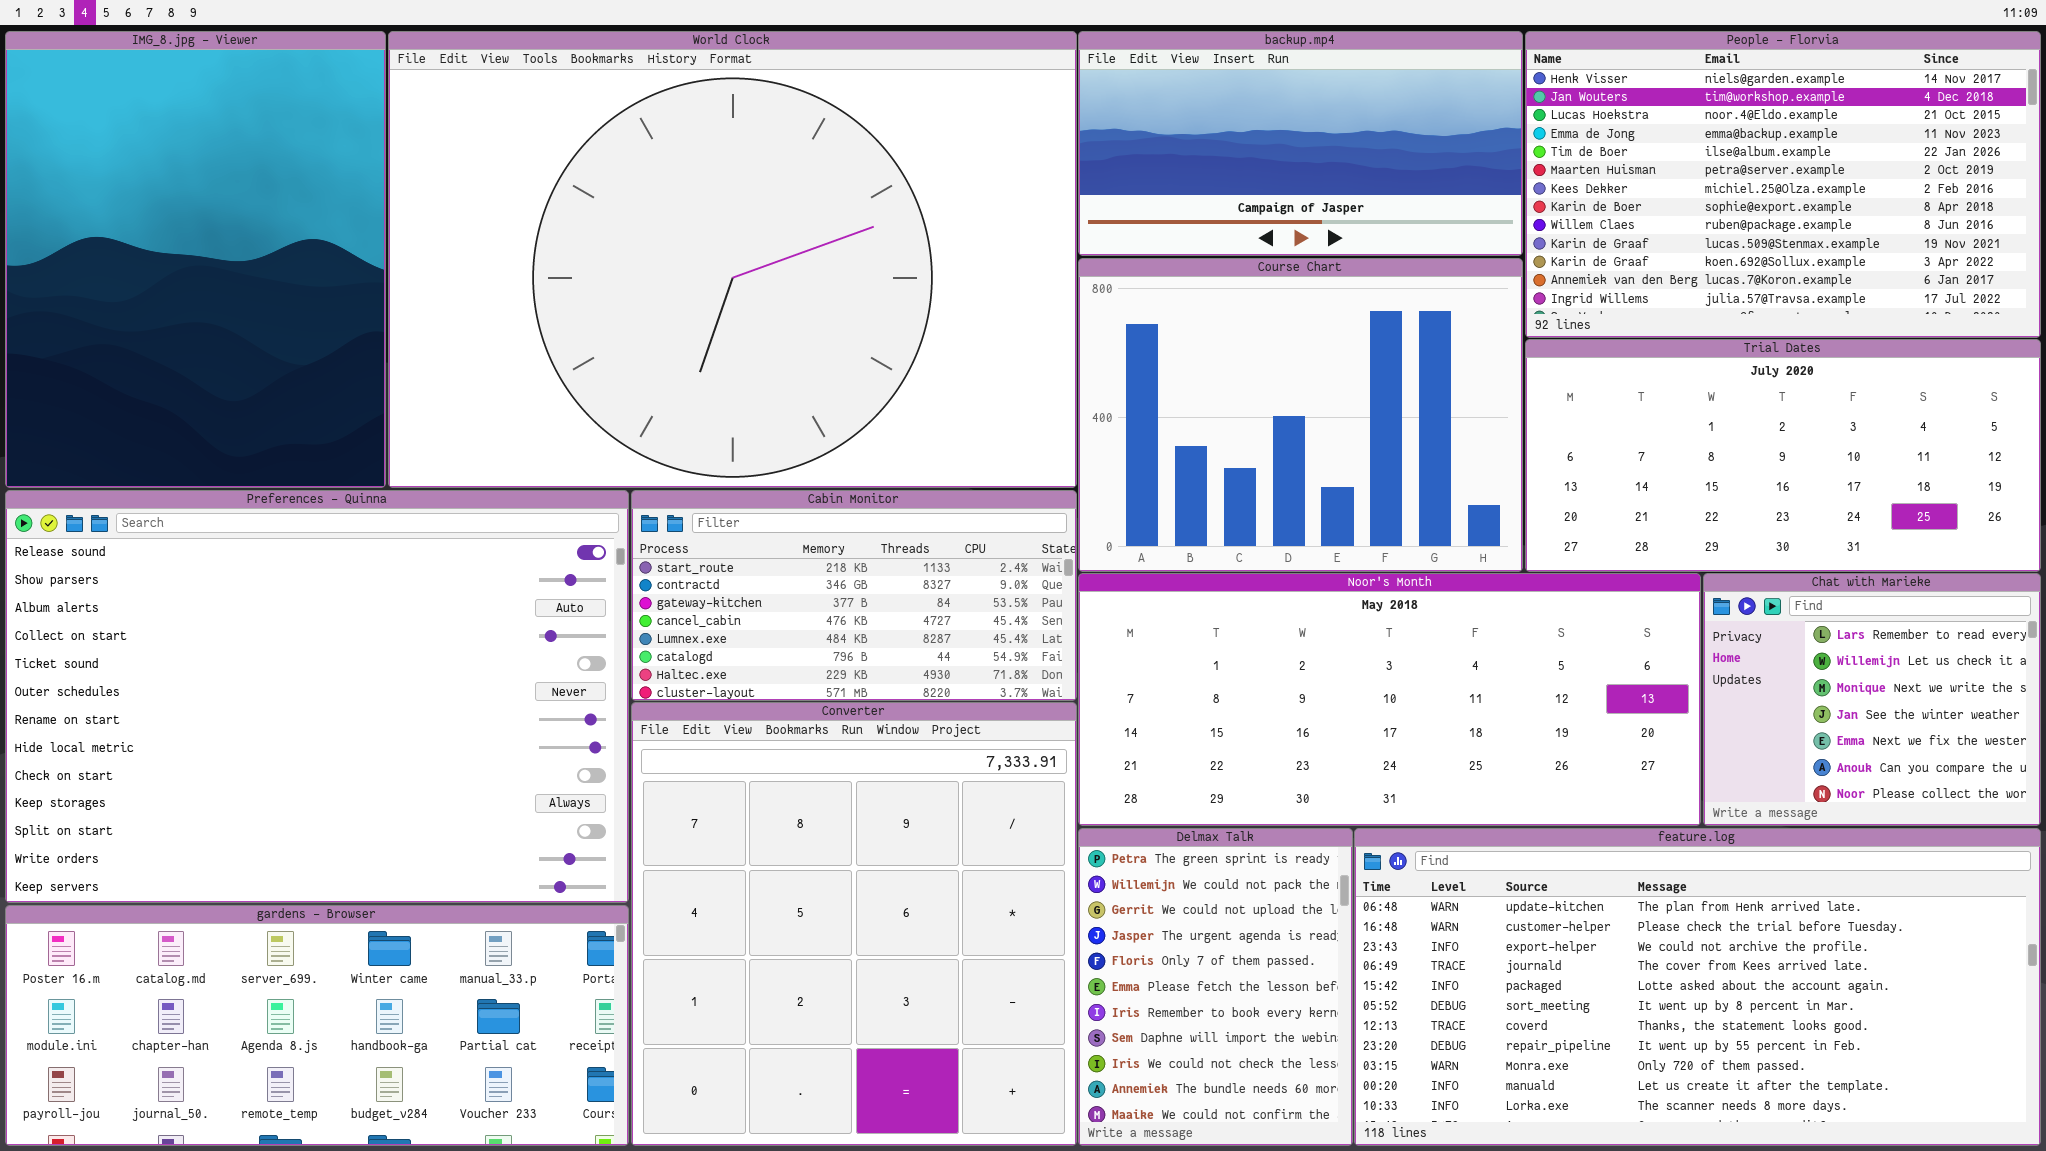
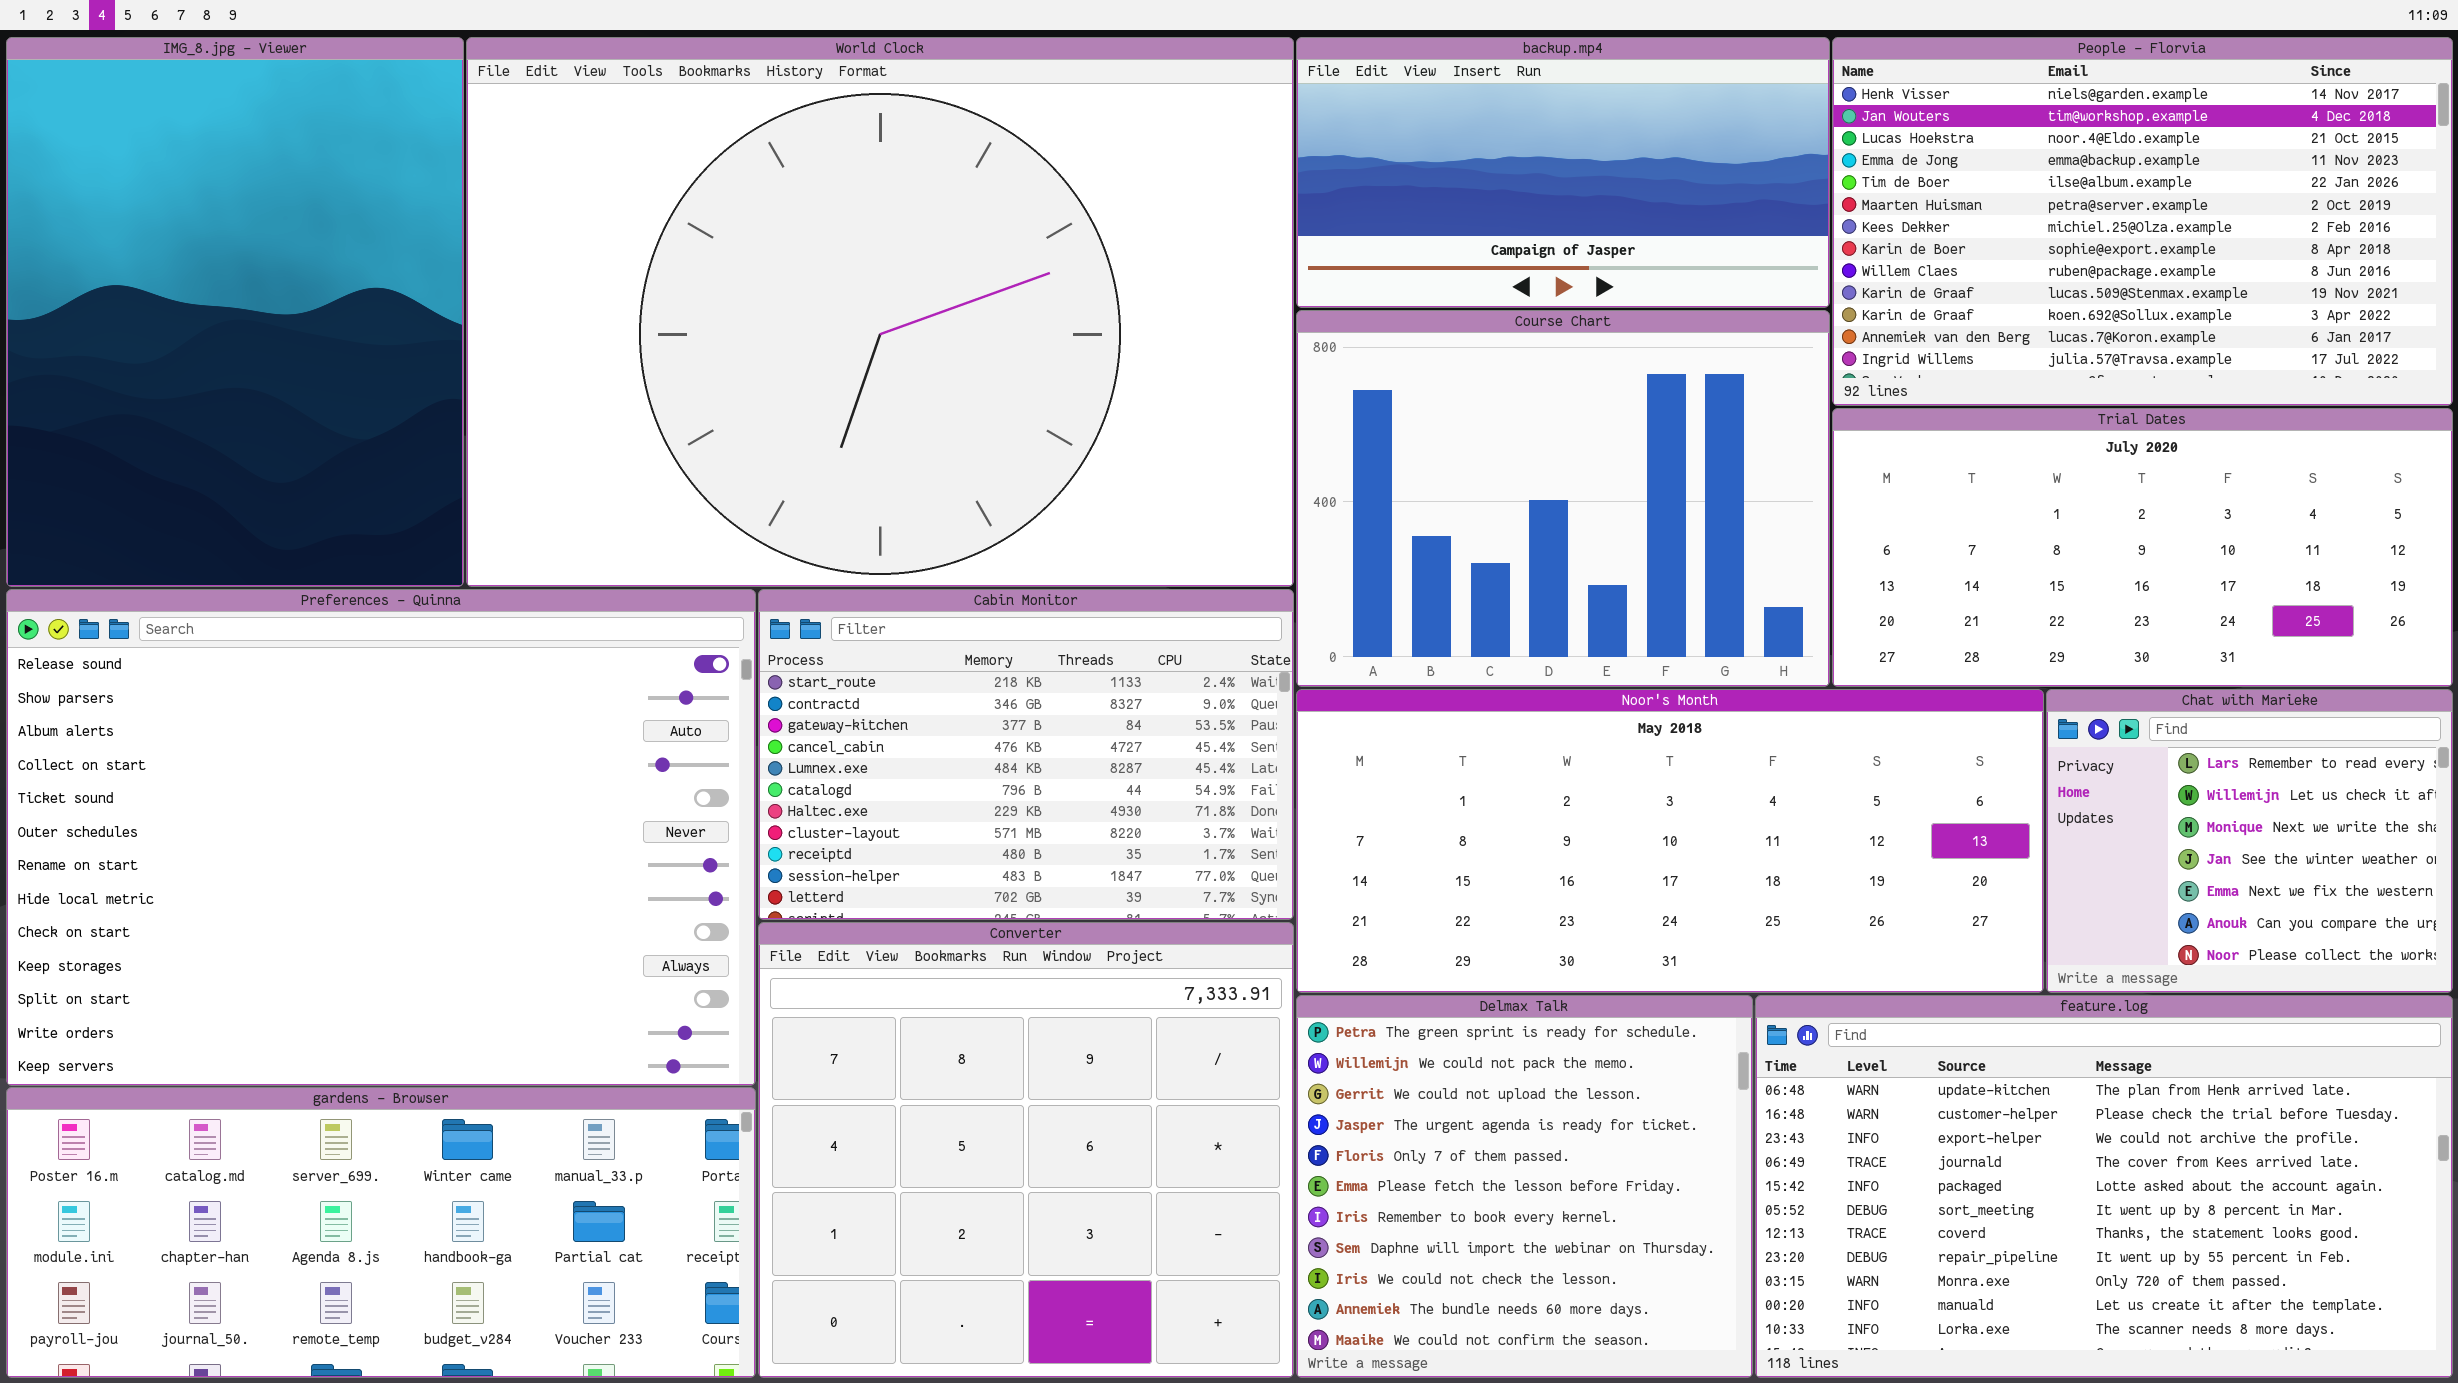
Cabin Monitor: [631,490,1077,701] -> [758,589,1294,920], resized
Converter: [631,702,1077,1146] -> [758,922,1294,1378], resized
Delmax Talk: [1078,828,1353,1146] -> [1296,995,1753,1378], resized
feature.log: [1354,828,2041,1146] -> [1755,995,2453,1378], resized

